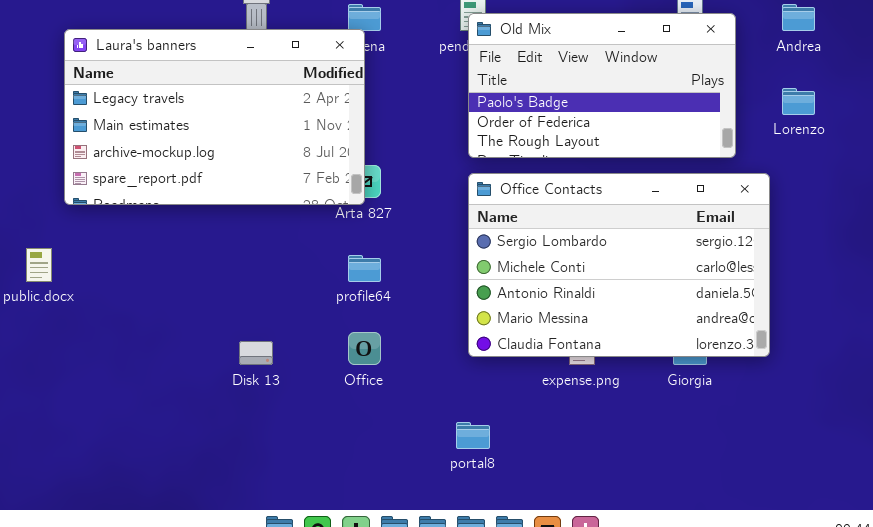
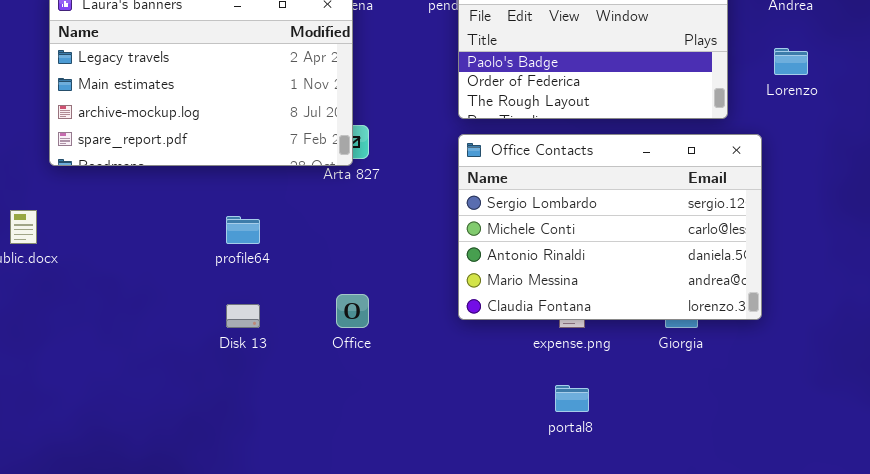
profile64: [348,255,381,282] -> [226,216,260,244], moved
portal8: [456,422,490,449] -> [555,385,589,412], moved

